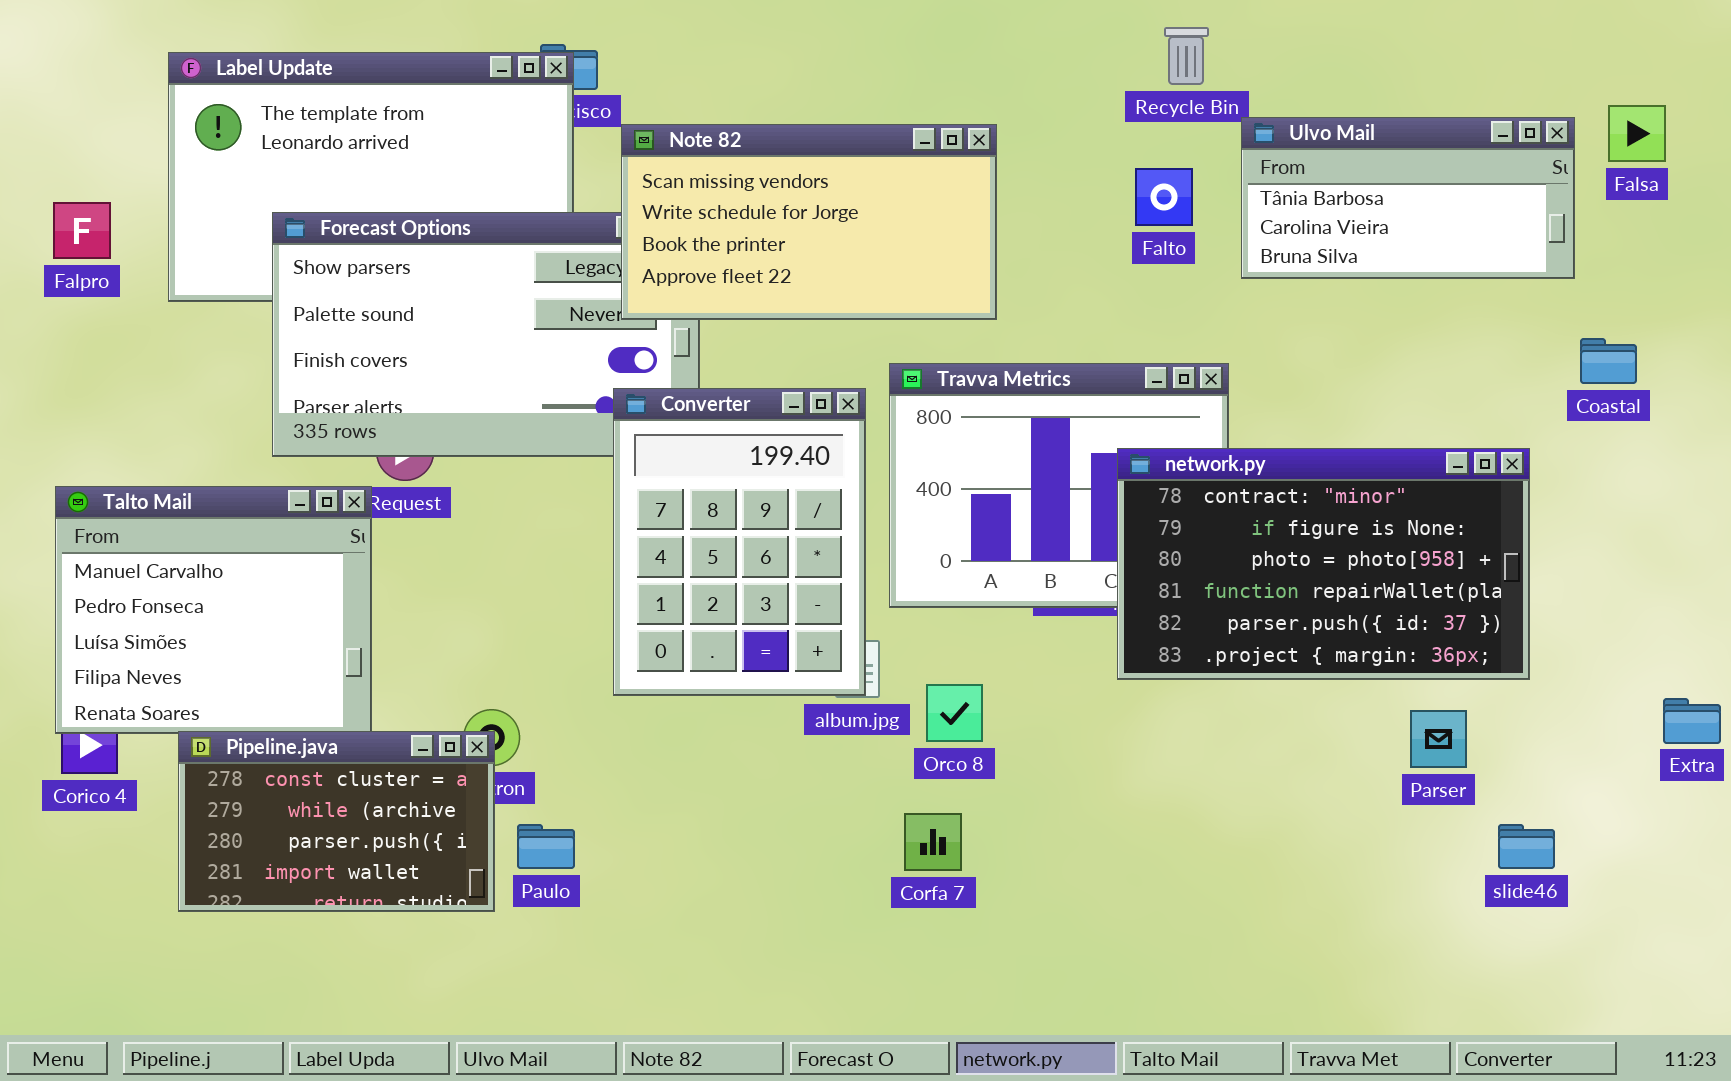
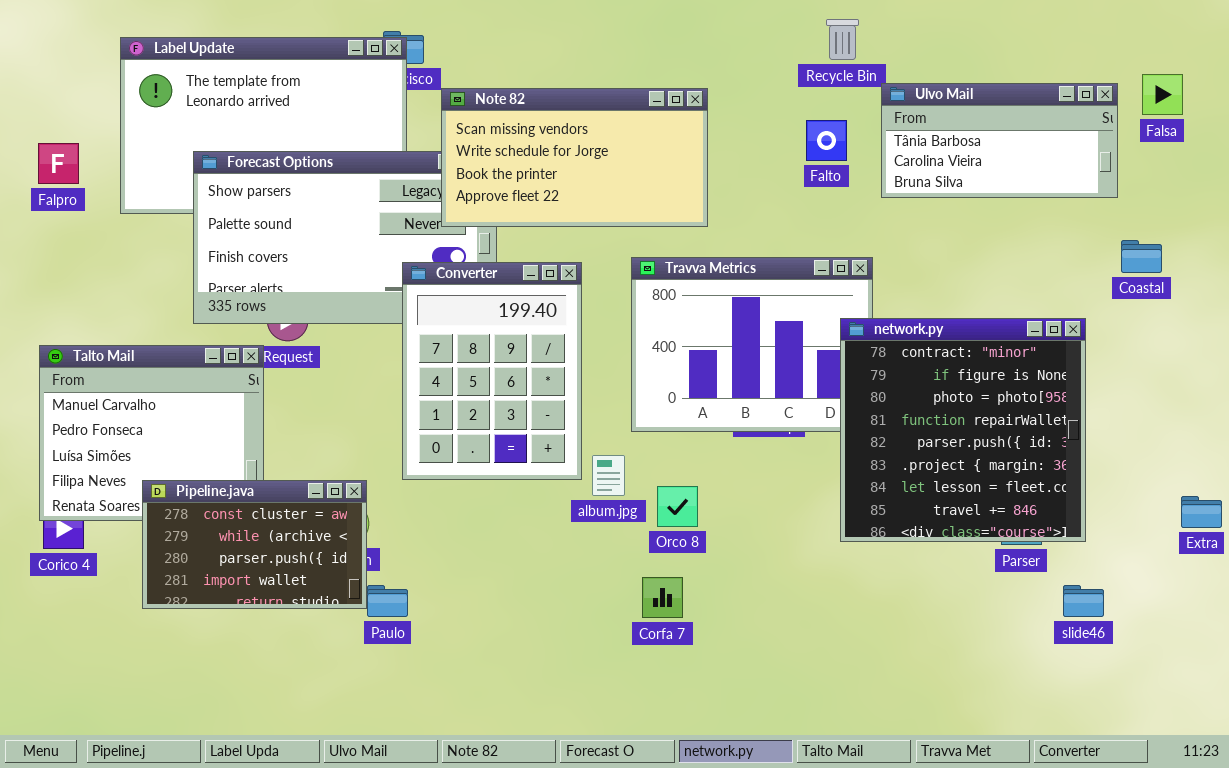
Converter: [613,388,866,696] -> [402,262,582,480], moved
network.py: [1117,448,1530,680] -> [840,318,1086,542], resized
Pipeline.java: [178,731,495,912] -> [142,480,367,609], moved

